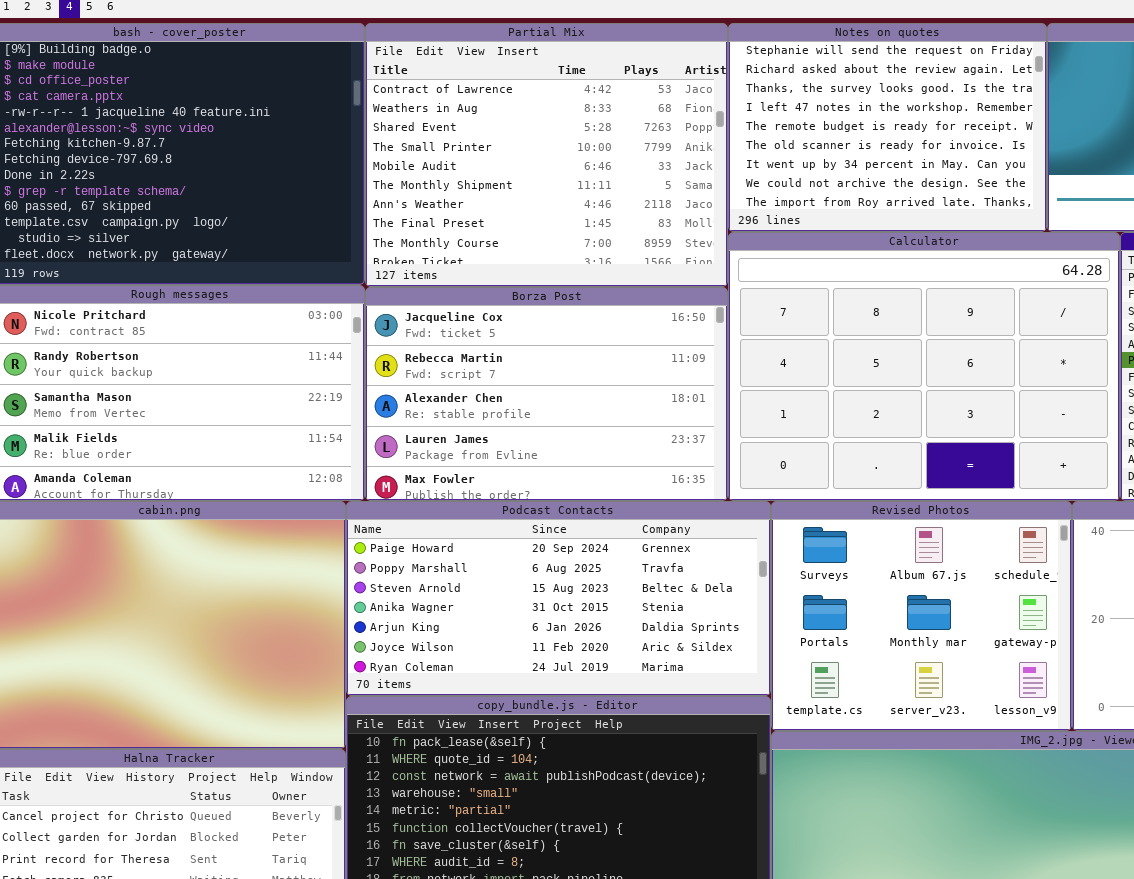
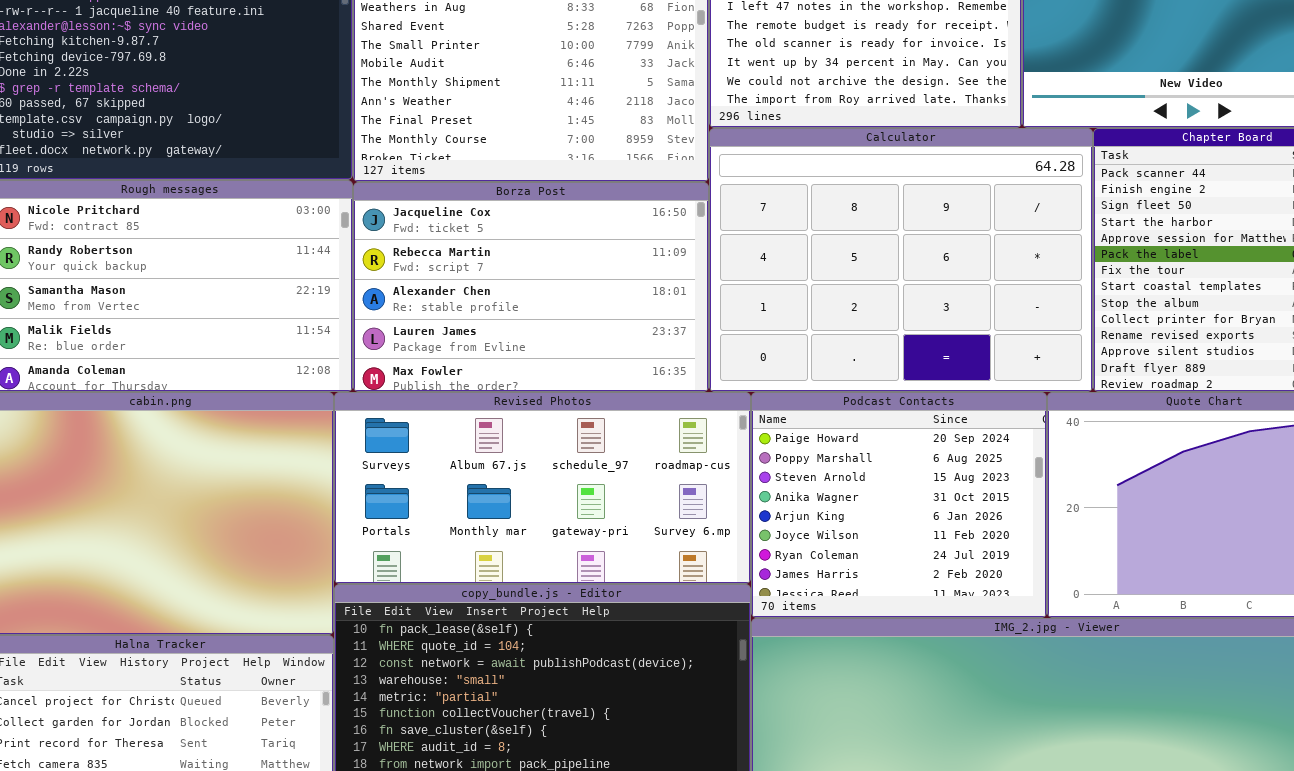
Podcast Contacts: [346,501,771,696] -> [751,392,1047,618], moved, resized
Revised Photos: [771,501,1072,731] -> [334,392,751,584], moved, resized

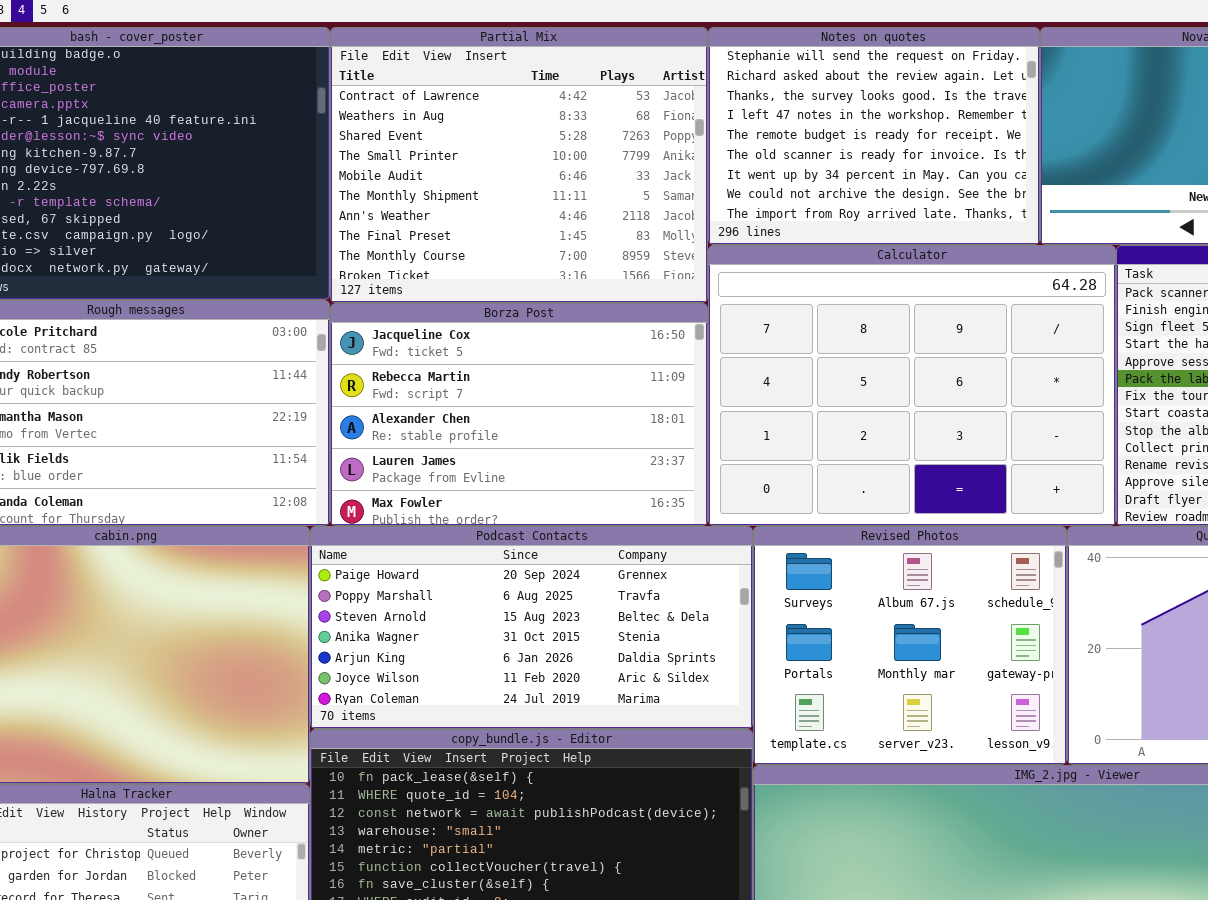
Revised Photos: [334,392,751,584] -> [753,526,1067,765], moved, resized
Podcast Contacts: [751,392,1047,618] -> [310,526,753,729], moved, resized

